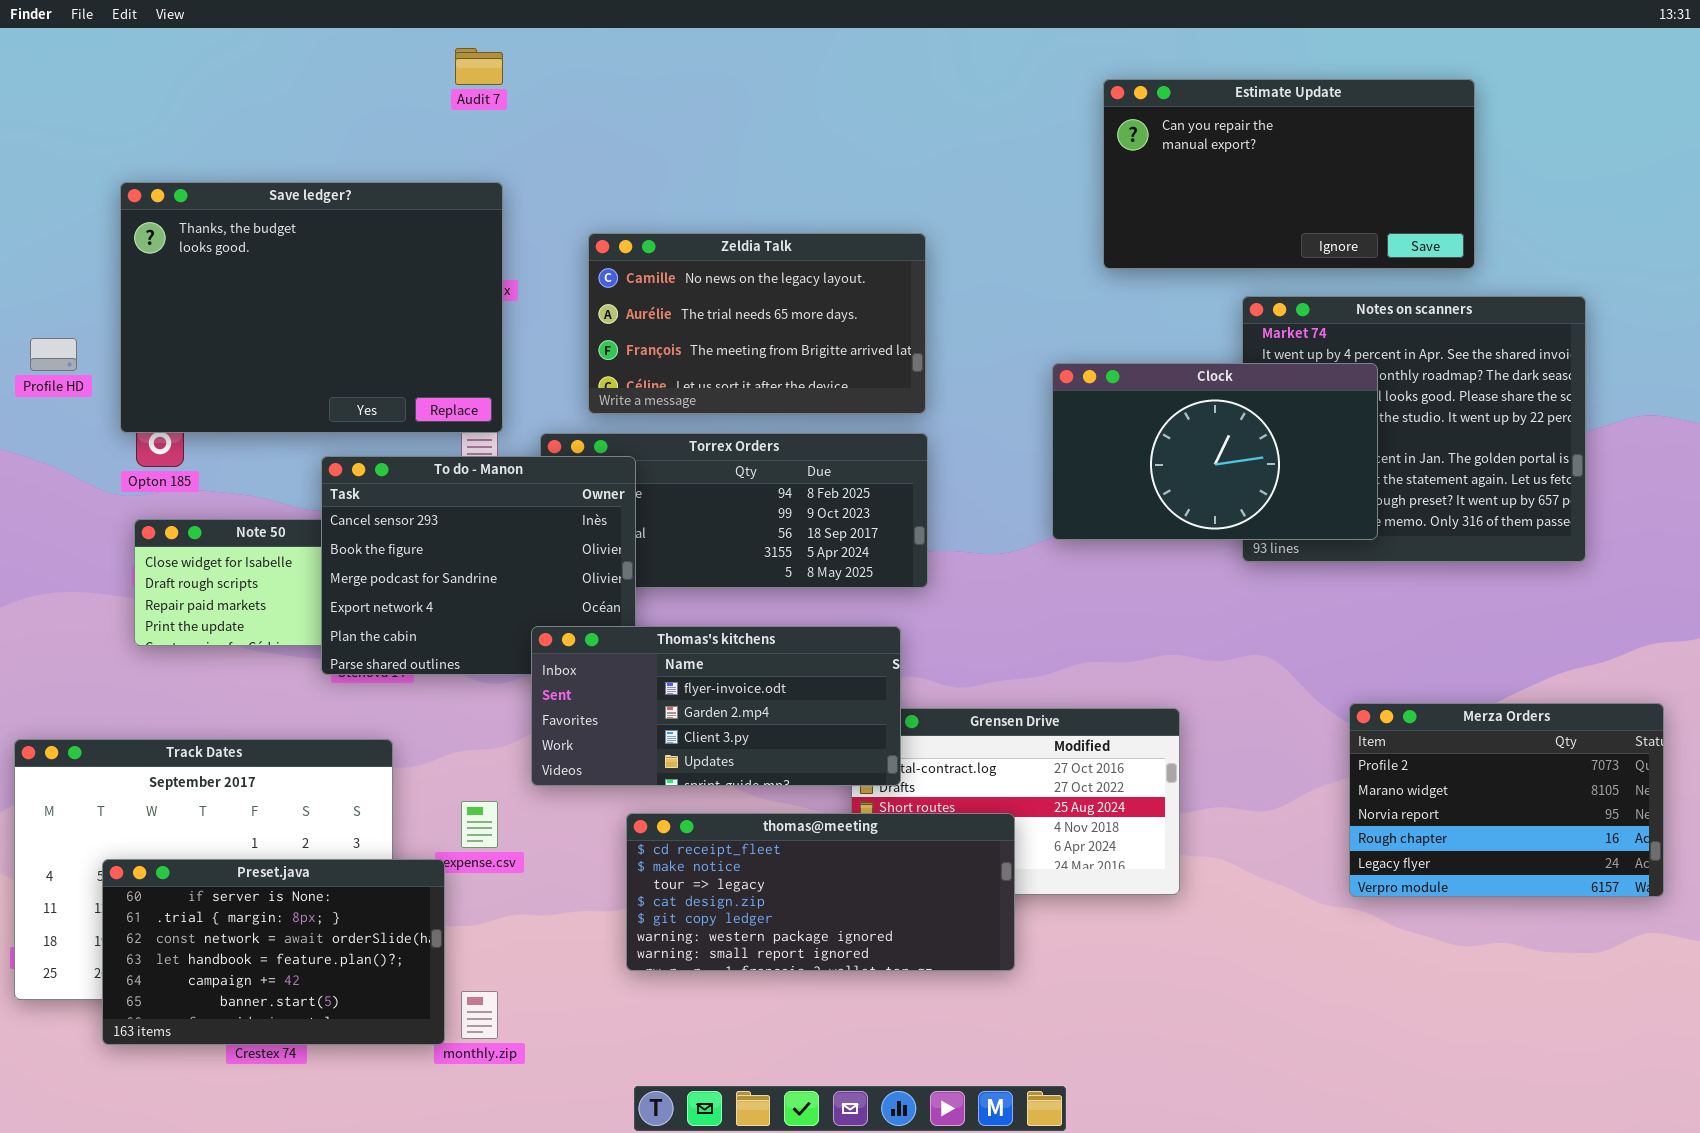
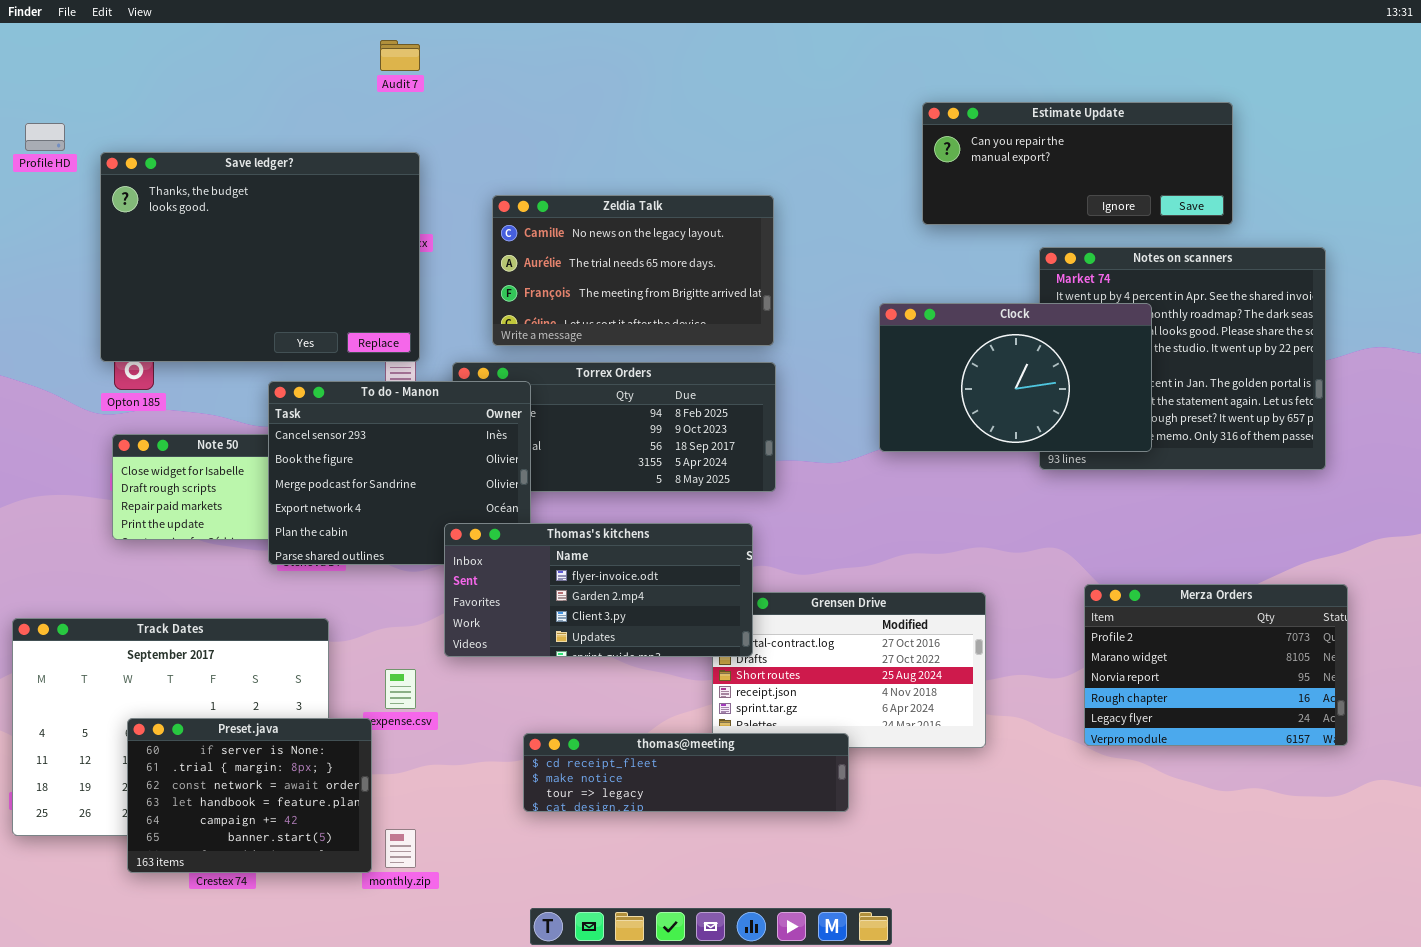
Estimate Update: [1103,79,1475,269] -> [922,102,1233,225], resized
Profile HD: [30,338,77,371] -> [25,123,65,151], moved
Merza Orders: [1349,703,1664,897] -> [1084,584,1348,746], moved
thomas@meeting: [626,813,1015,971] -> [523,733,849,812], resized
Preset.java: [102,859,445,1045] -> [127,718,372,873], resized

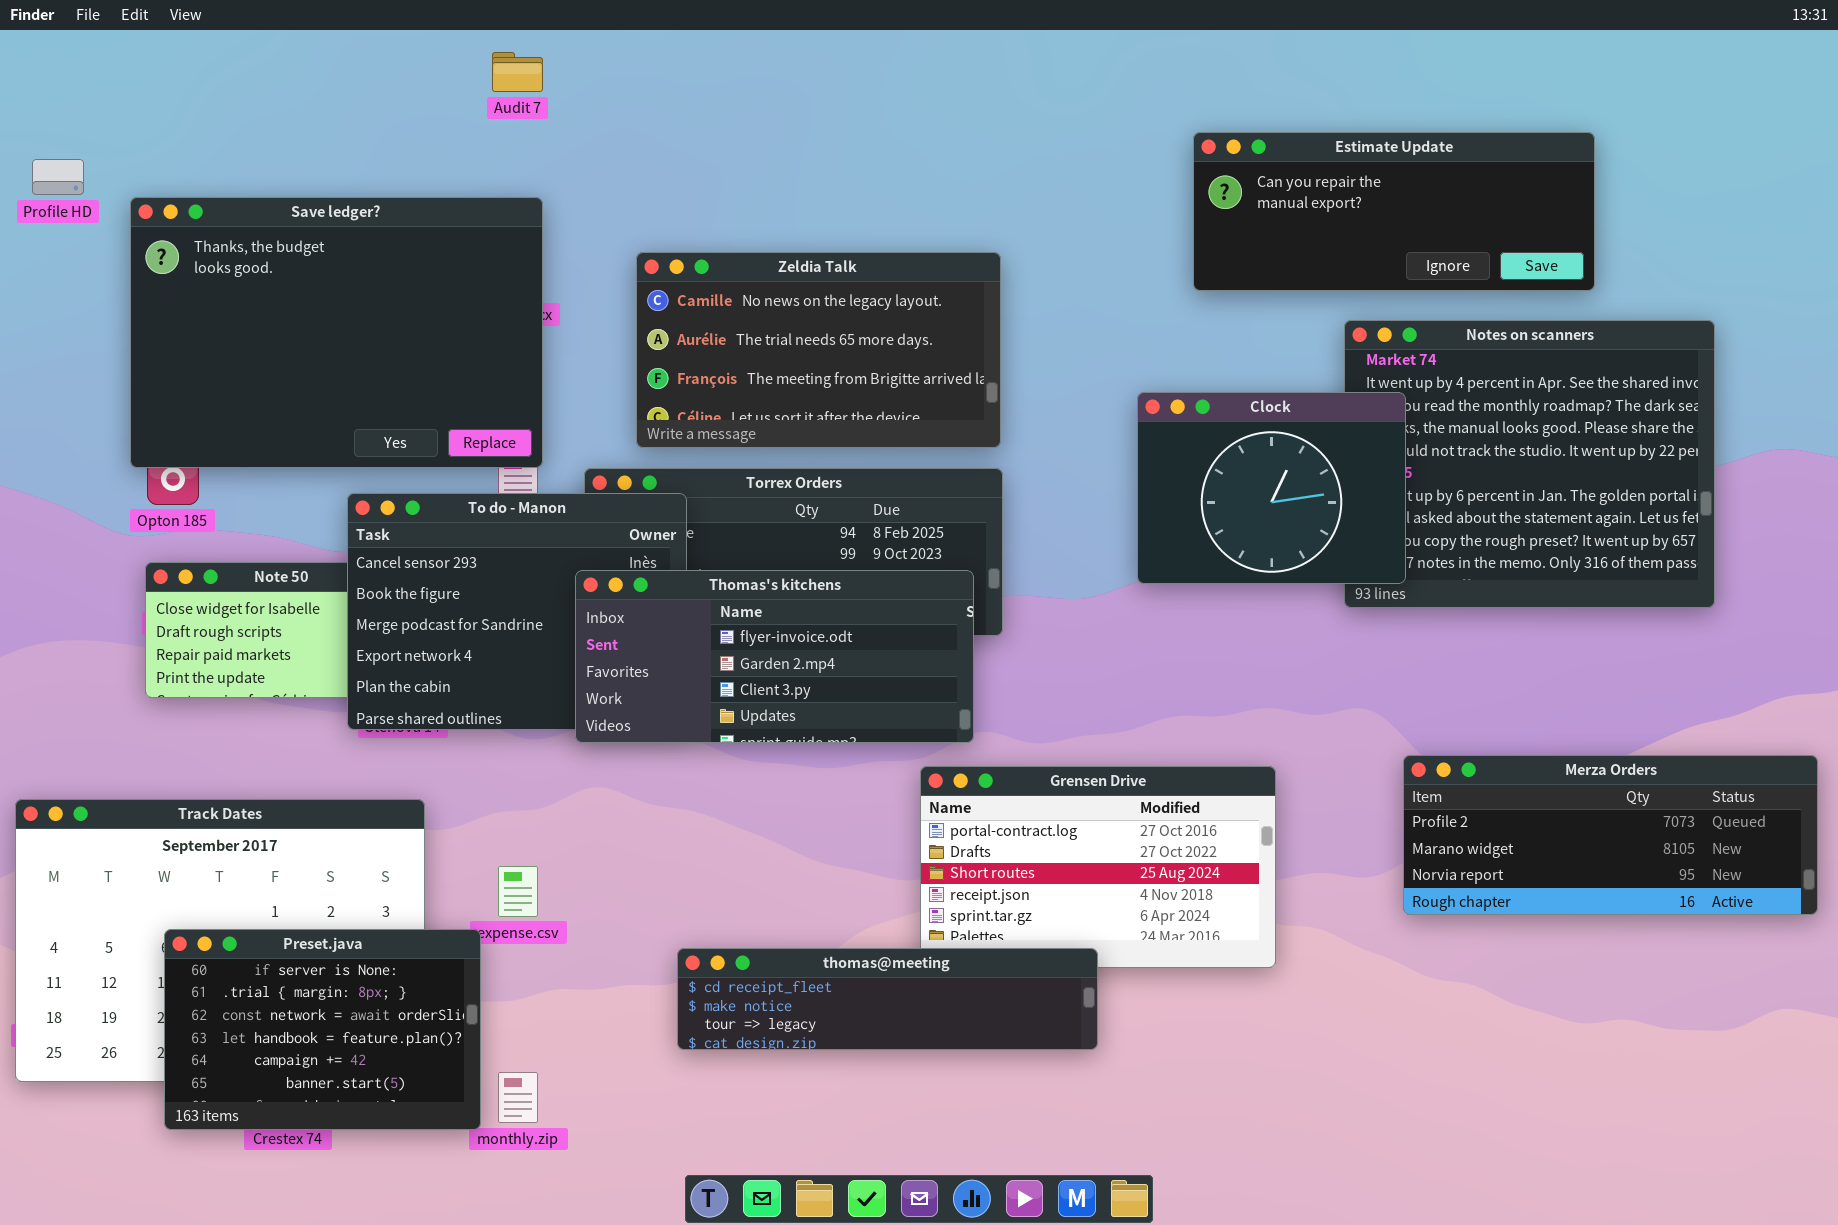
Clock: [879,303,1152,452] -> [1137,392,1406,584], resized
Thomas's kitchens: [444,523,753,657] -> [575,570,974,743], moved
Merza Orders: [1084,584,1348,746] -> [1403,755,1818,915], resized

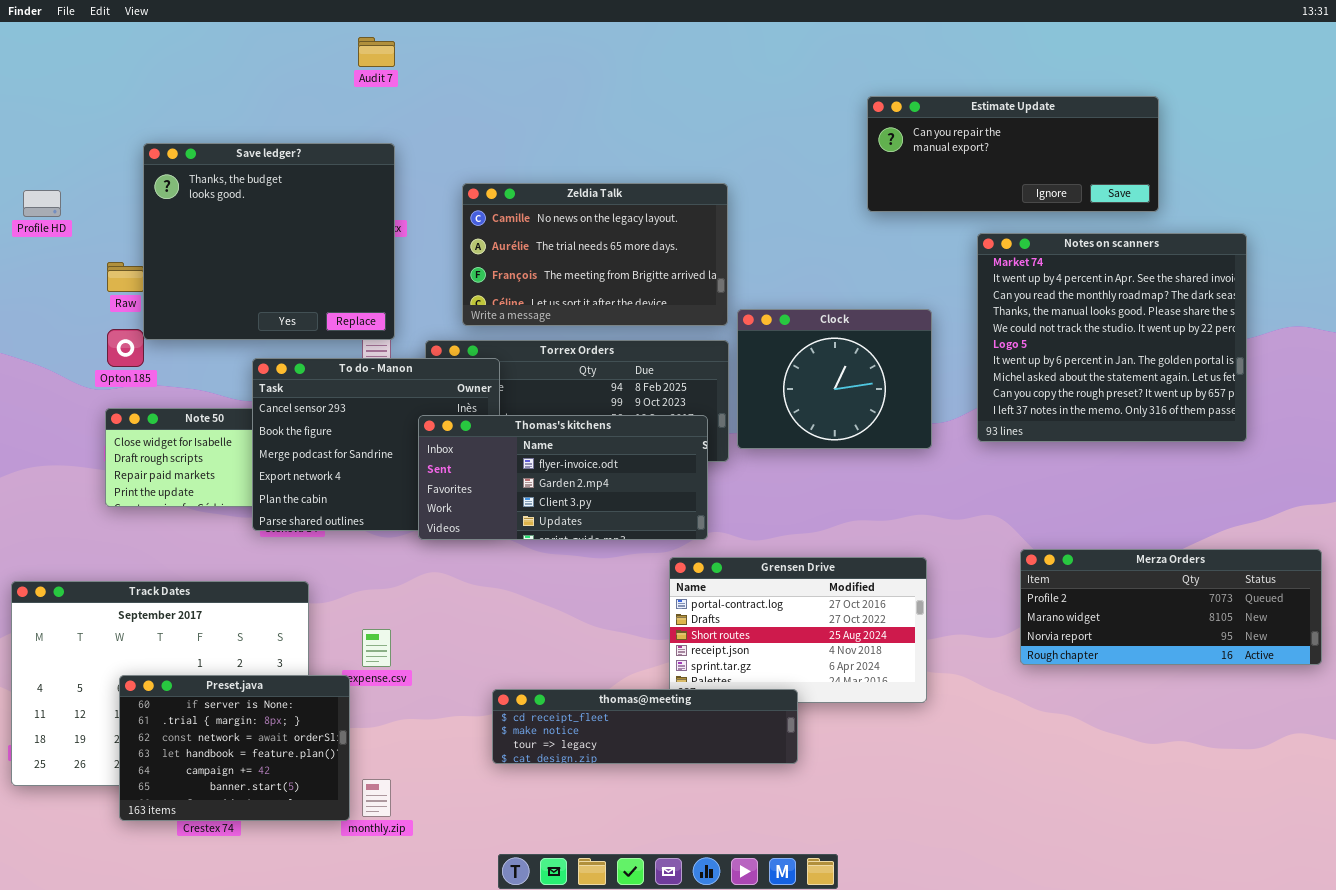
Profile HD: [32,159,84,195] -> [23,190,61,217], moved
Save ledger?: [130,197,543,468] -> [143,143,395,340], resized
Clock: [1137,392,1406,584] -> [737,309,932,449], moved

